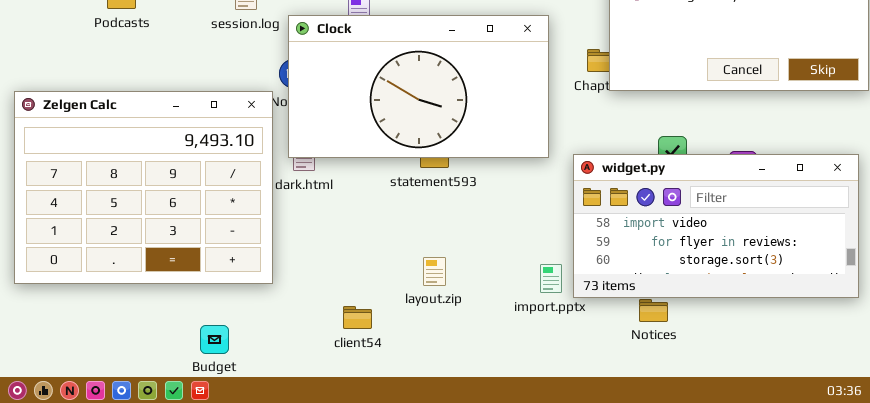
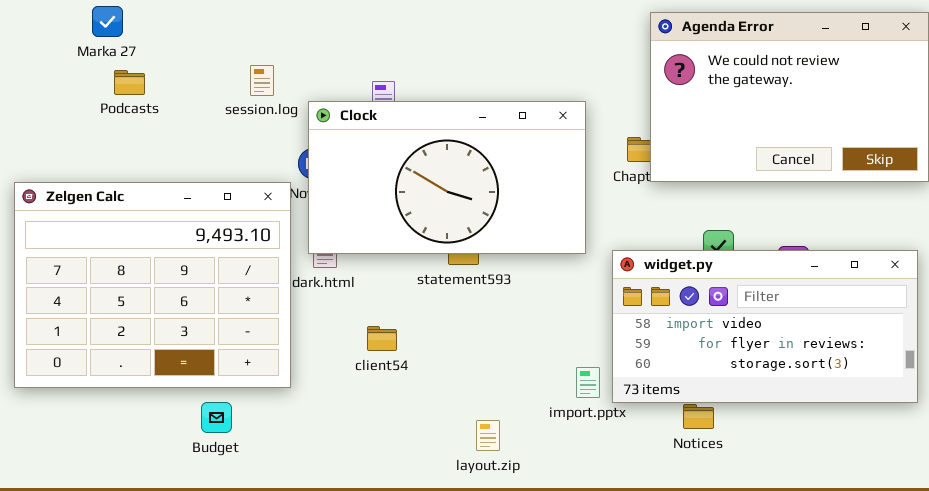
layout.zip: [423,257,446,286] -> [476,420,500,451], moved
client54: [343,306,372,329] -> [367,326,397,351], moved
Budget: [200,325,229,354] -> [201,402,232,433], moved

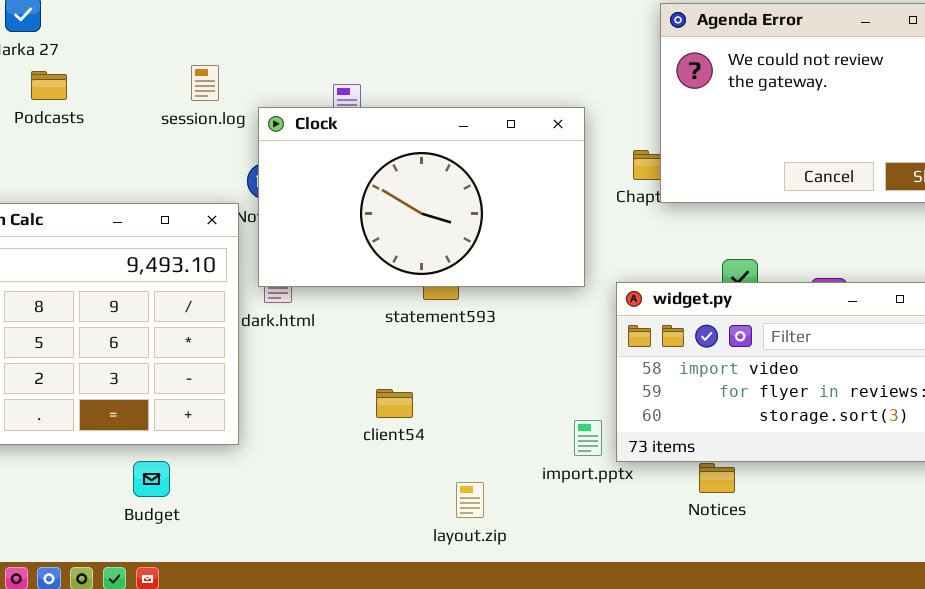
client54: [367,326,397,351] -> [376,389,413,418], moved

